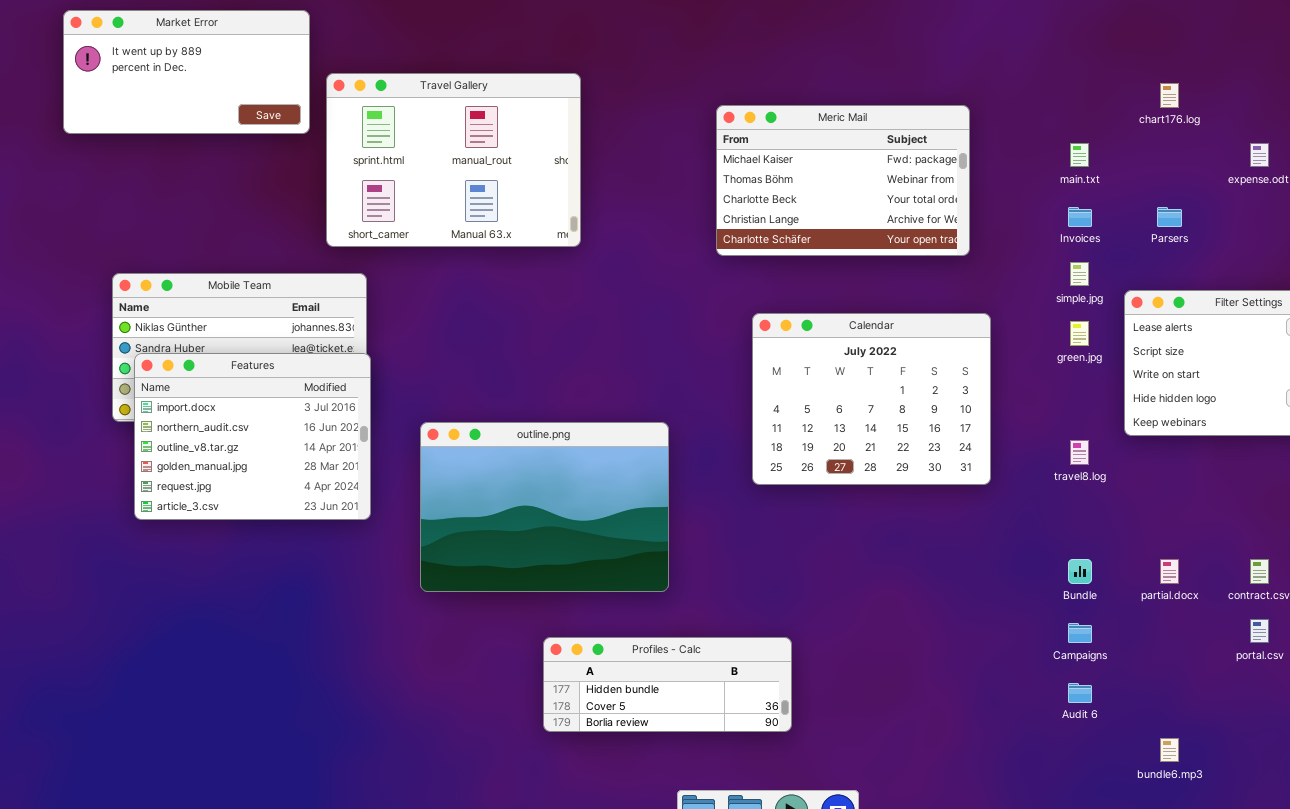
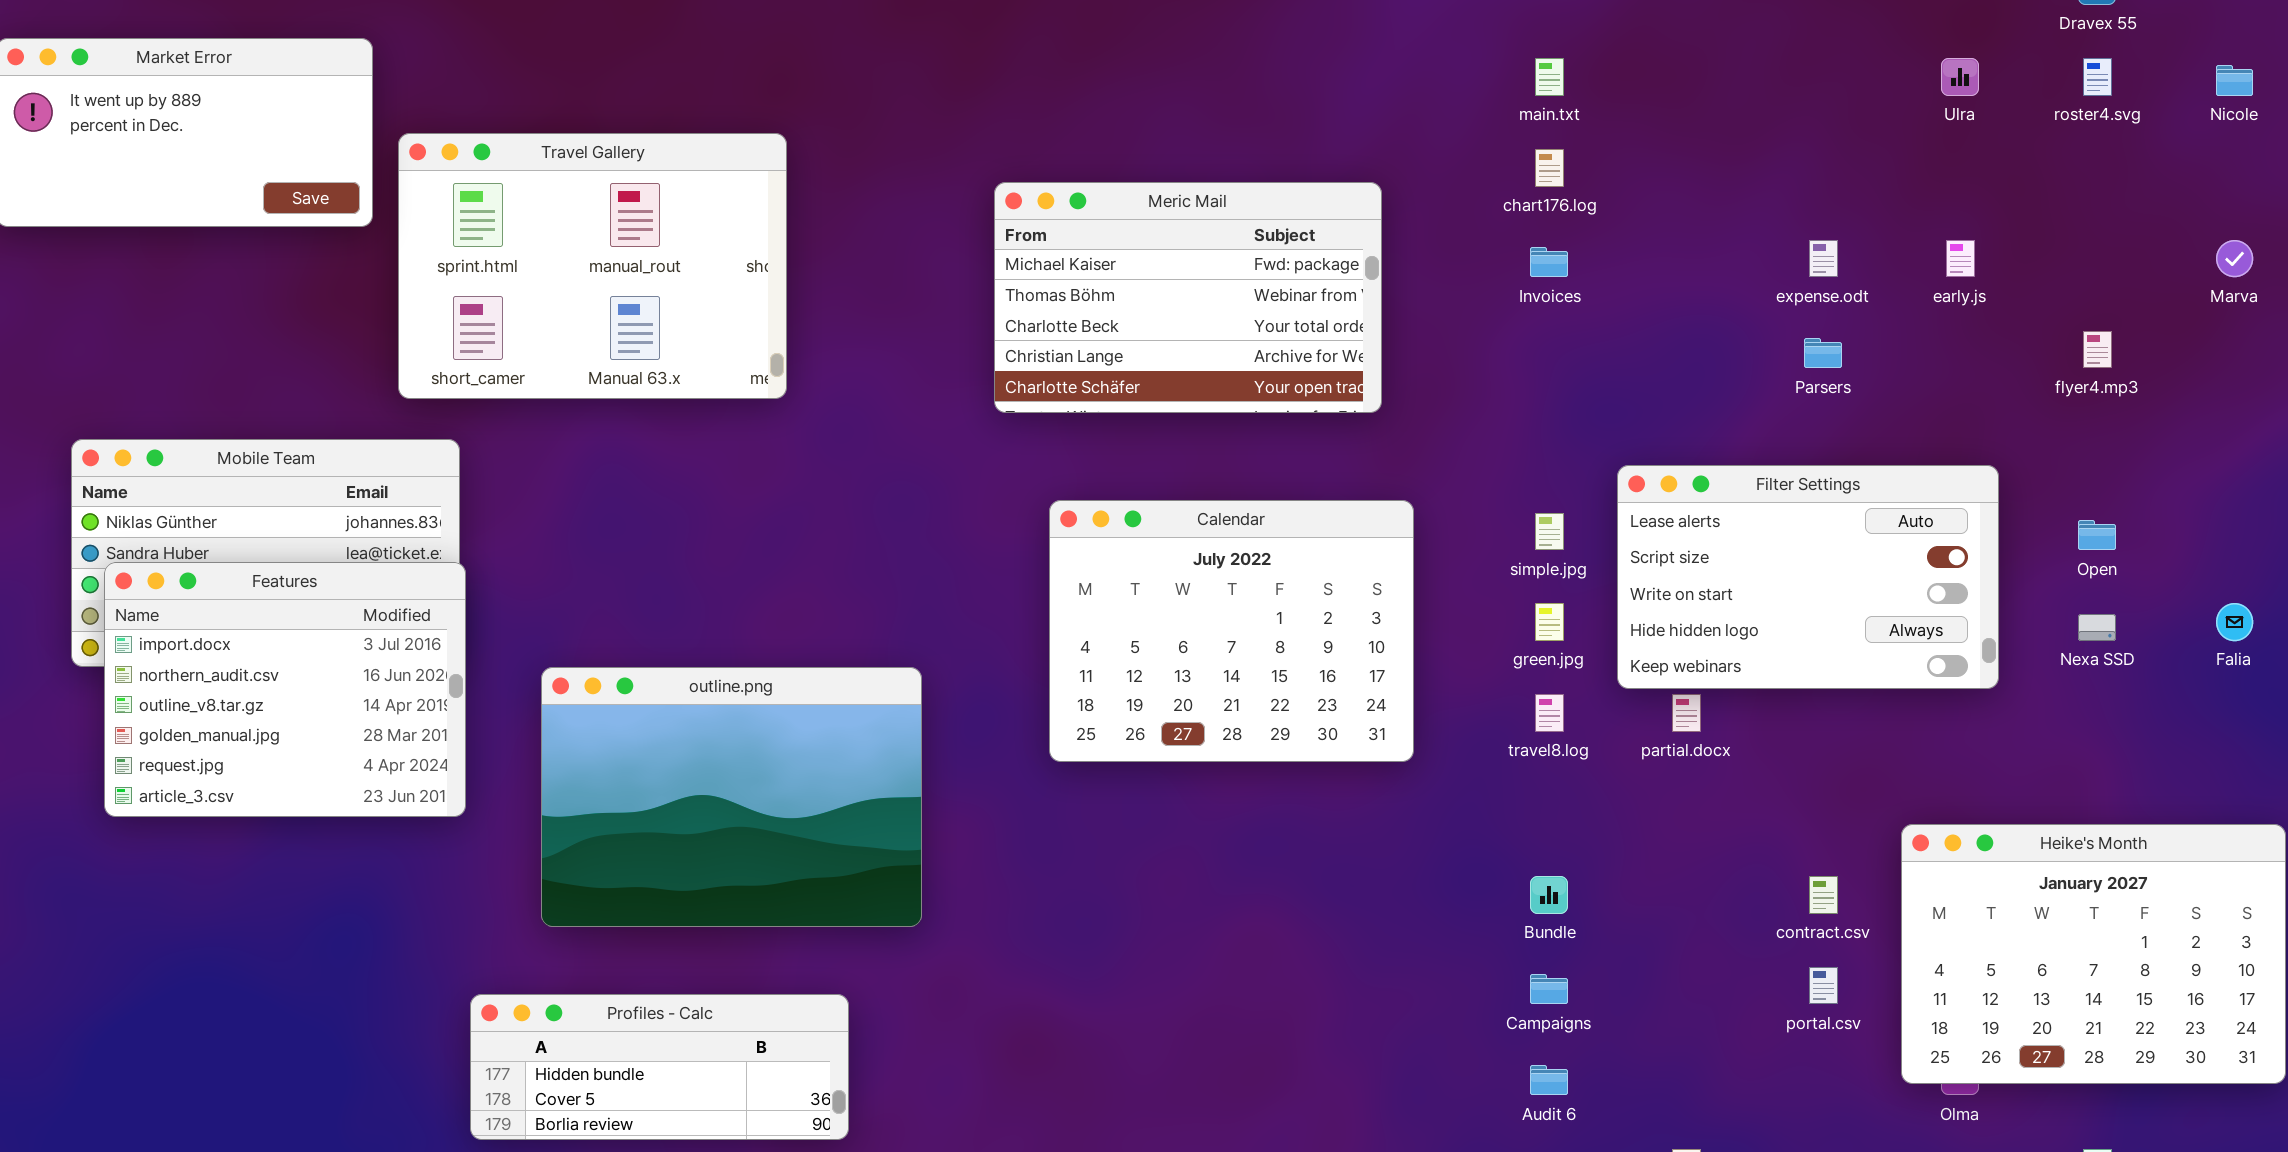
chart176.log: [1160,83,1179,108] -> [1535,149,1564,187], moved
main.txt: [1070,143,1089,167] -> [1535,58,1564,96], moved
Invoices: [1068,207,1092,227] -> [1530,247,1568,277], moved
Parsers: [1157,207,1182,227] -> [1804,338,1842,368], moved
simple.jpg: [1070,262,1089,286] -> [1535,513,1564,550], moved
green.jpg: [1070,321,1089,346] -> [1535,603,1564,641], moved
partial.docx: [1160,559,1179,584] -> [1672,694,1701,732], moved
Profiles - Calc: [543,637,792,732] -> [470,994,849,1140], moved

